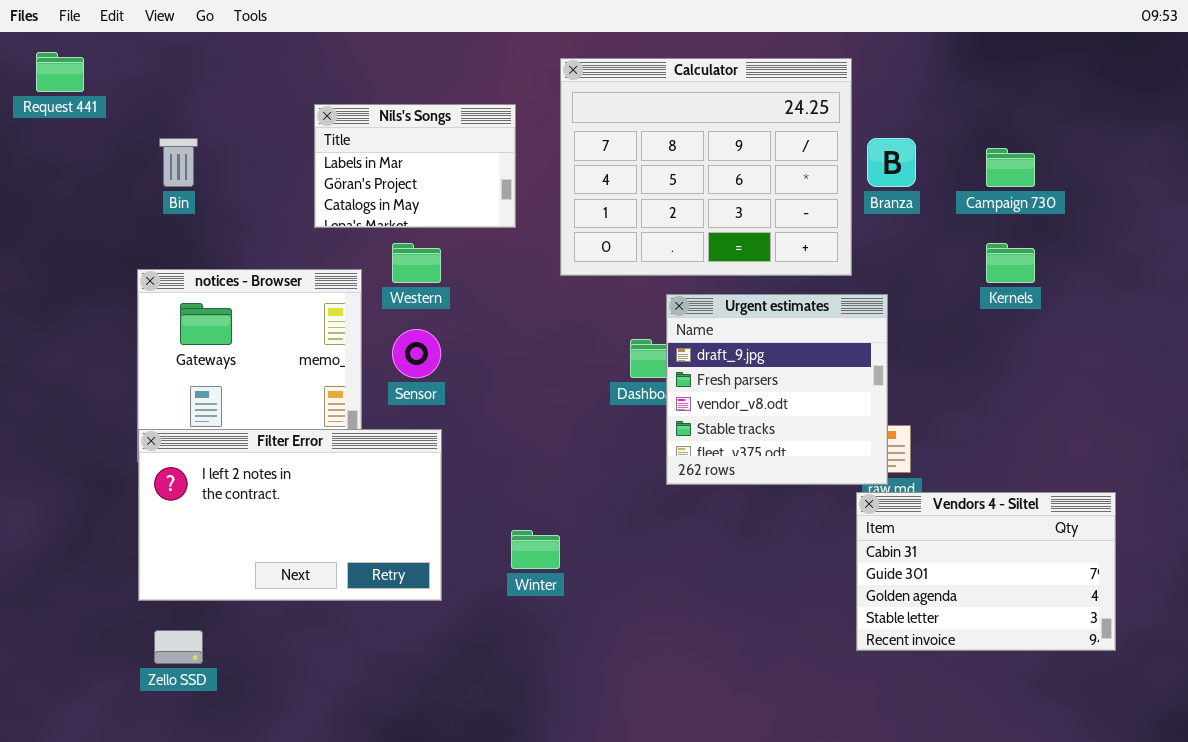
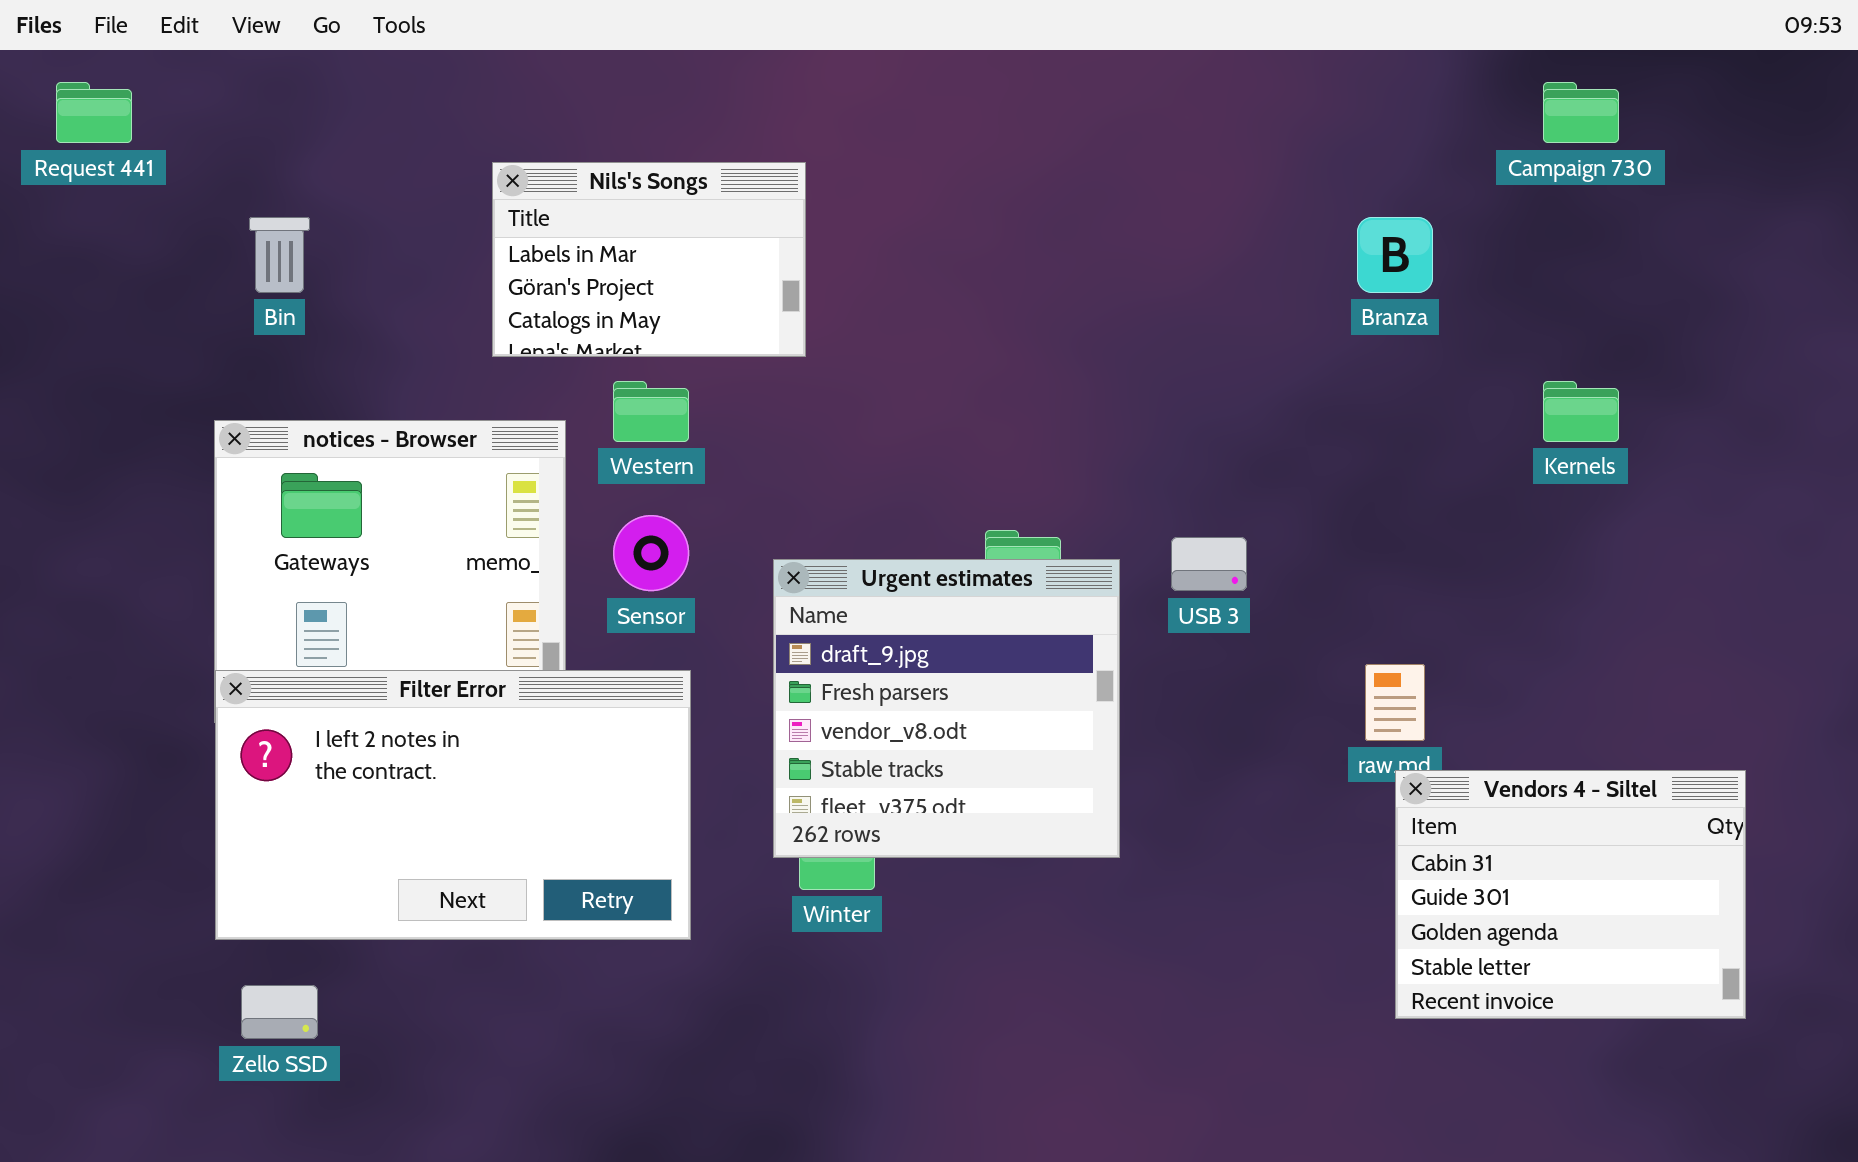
Calculator: [560,58,852,276] -> none, closed
Campaign 730: [986,148,1035,187] -> [1543,82,1619,143], moved
Urgent estimates: [666,294,888,485] -> [773,559,1120,858], moved
Vendors 4 - Siltel: [856,492,1116,651] -> [1395,770,1746,1019], resized

